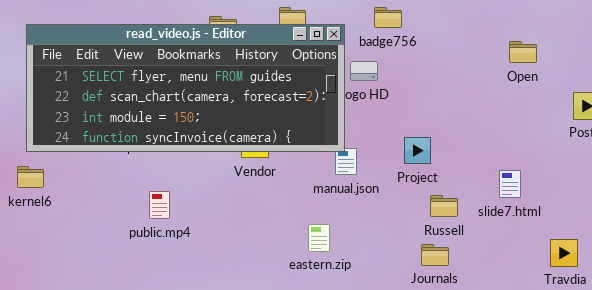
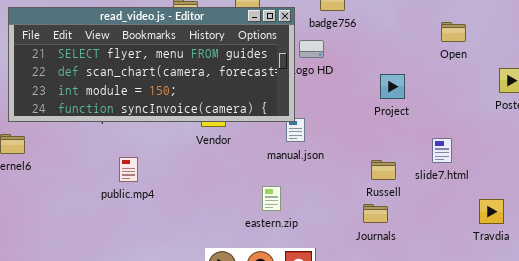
Project: [404,137,431,164] -> [380,74,405,99], moved

